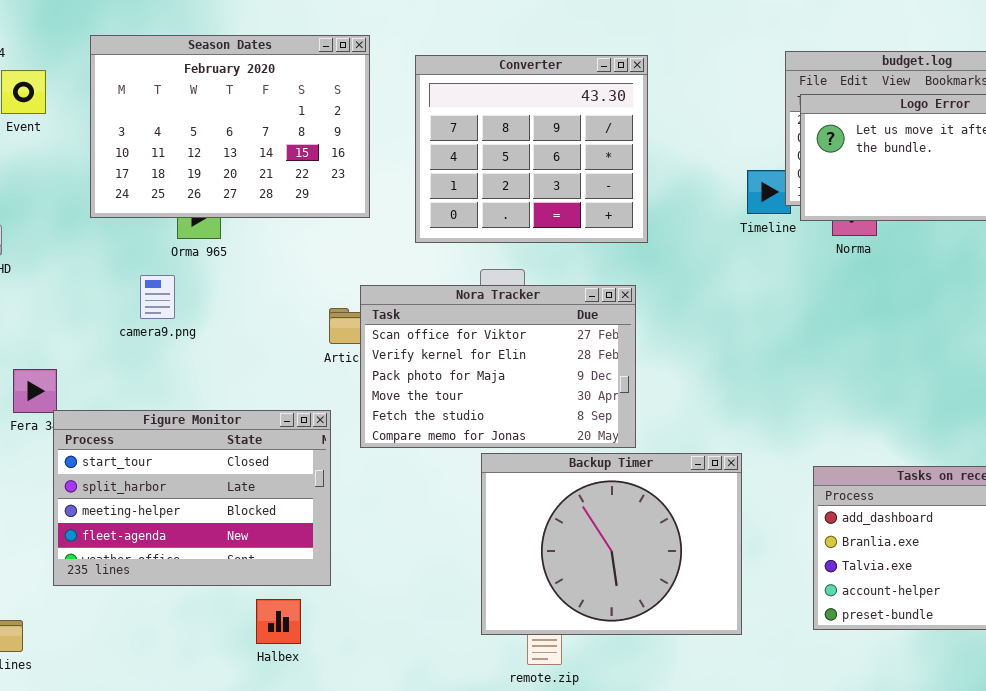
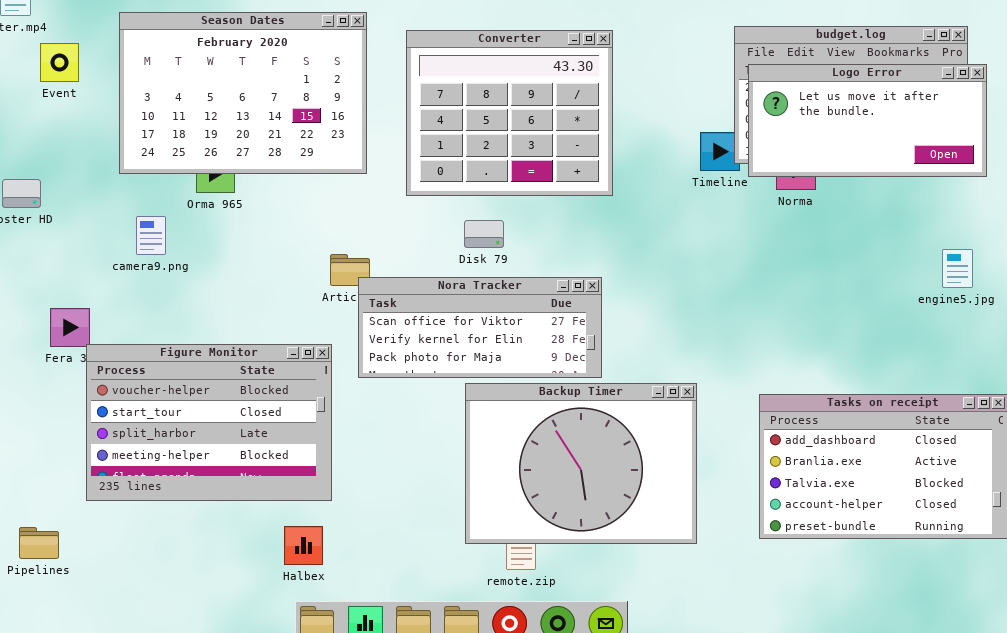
camera9.png: [140,275,175,319] -> [136,216,166,255], moved
Nora Tracker: [360,285,636,448] -> [358,277,602,378], resized
Figure Monitor: [53,410,331,586] -> [86,344,332,501], scrolled up 1 row
Halbex: [256,599,301,644] -> [284,526,323,565], moved

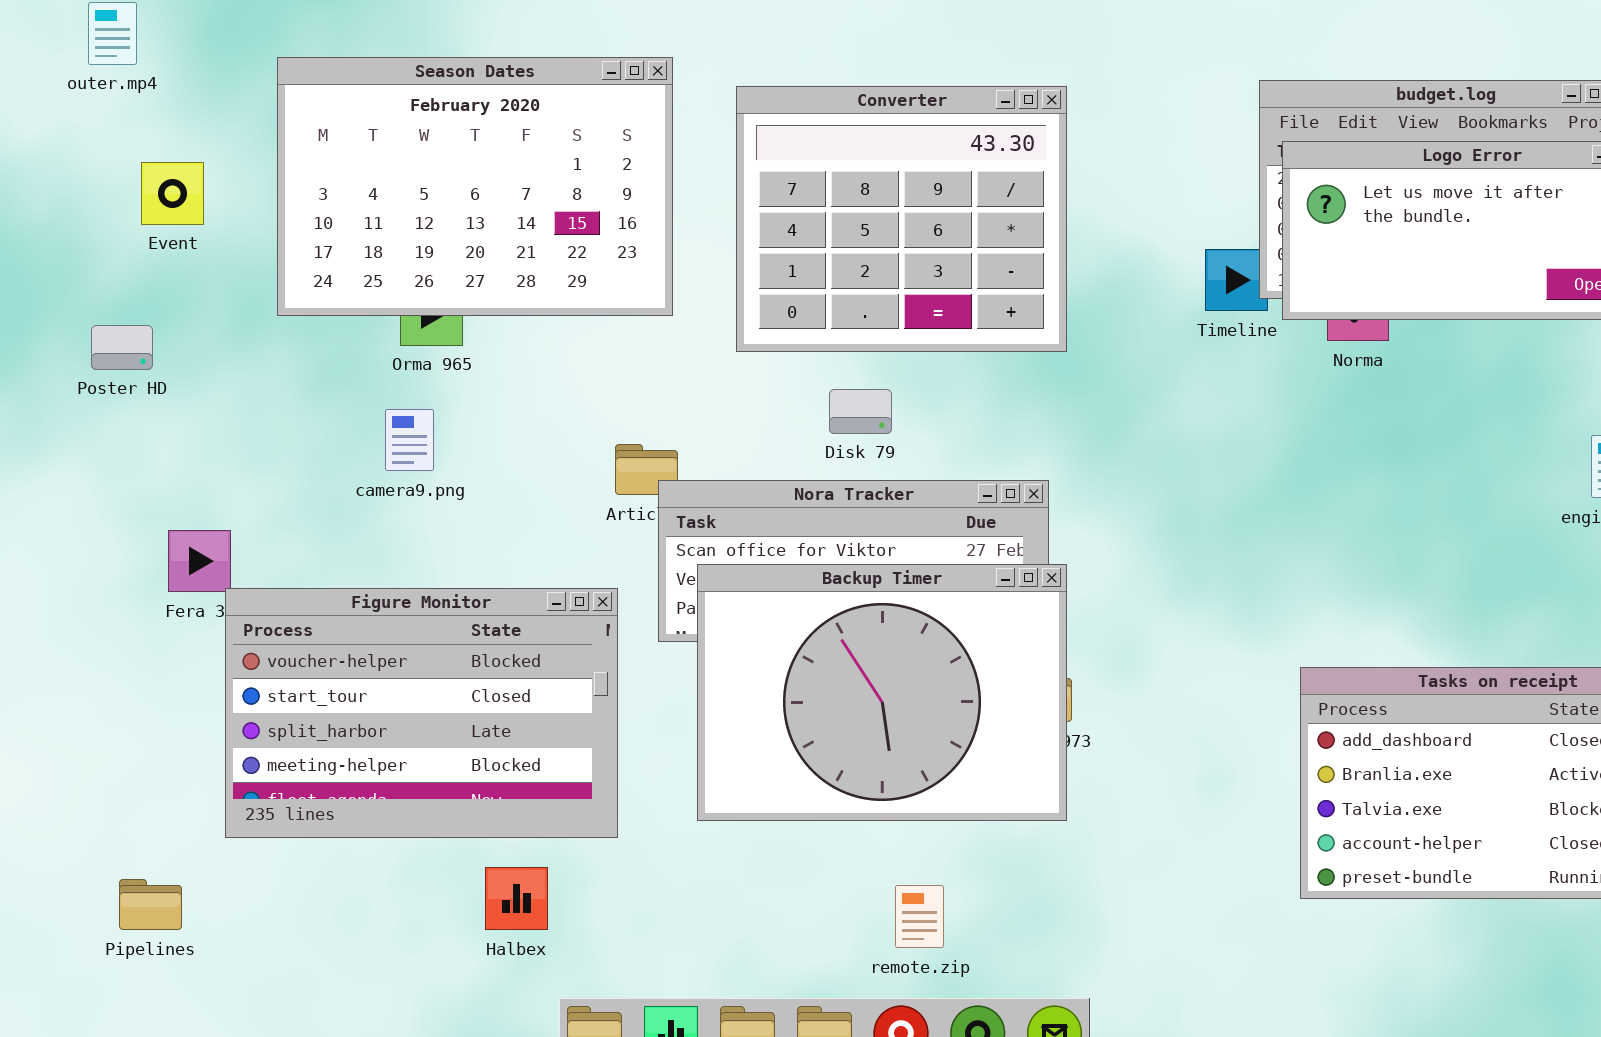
Event: [40,43,79,82] -> [141,162,204,225], moved
camera9.png: [136,216,166,255] -> [385,409,434,471], moved
Backup Timer: [465,383,697,544] -> [697,564,1067,821], moved
Halbex: [284,526,323,565] -> [485,867,548,930], moved

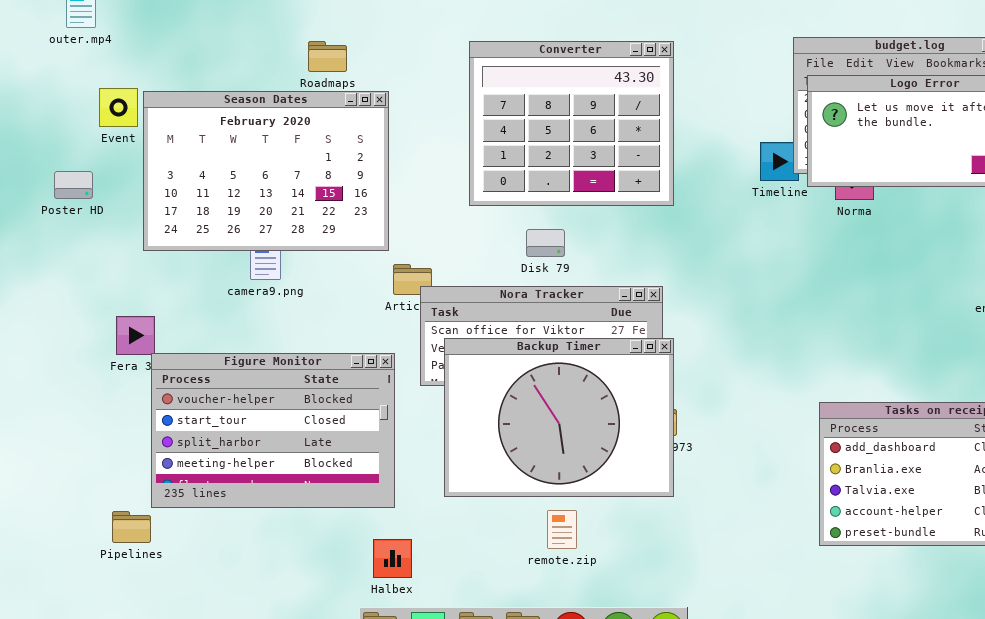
Season Dates: [277,57,673,316] -> [143,91,389,251], moved
Poster HD: [91,325,153,370] -> [54,171,93,199], moved
Halbex: [485,867,548,930] -> [373,539,412,578], moved
Pipelines: [119,879,182,930] -> [112,511,151,543], moved
remote.zip: [895,885,944,948] -> [547,510,577,549], moved

